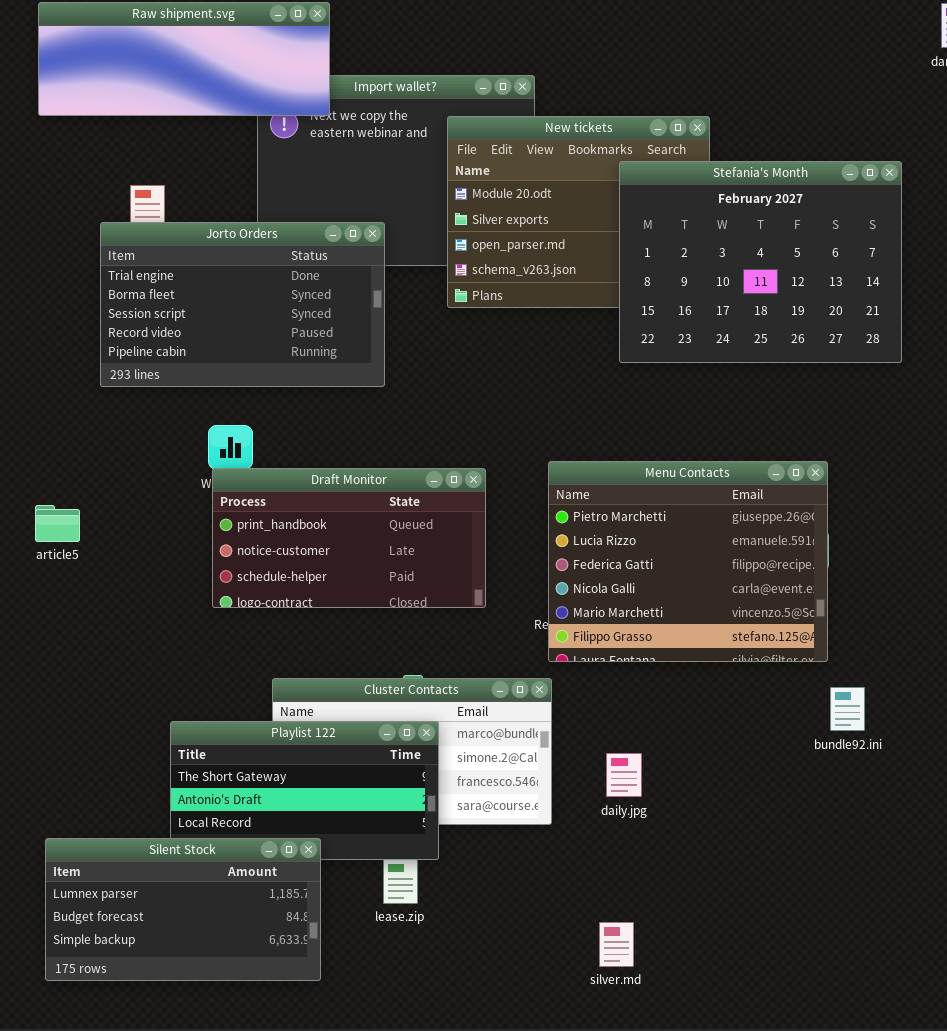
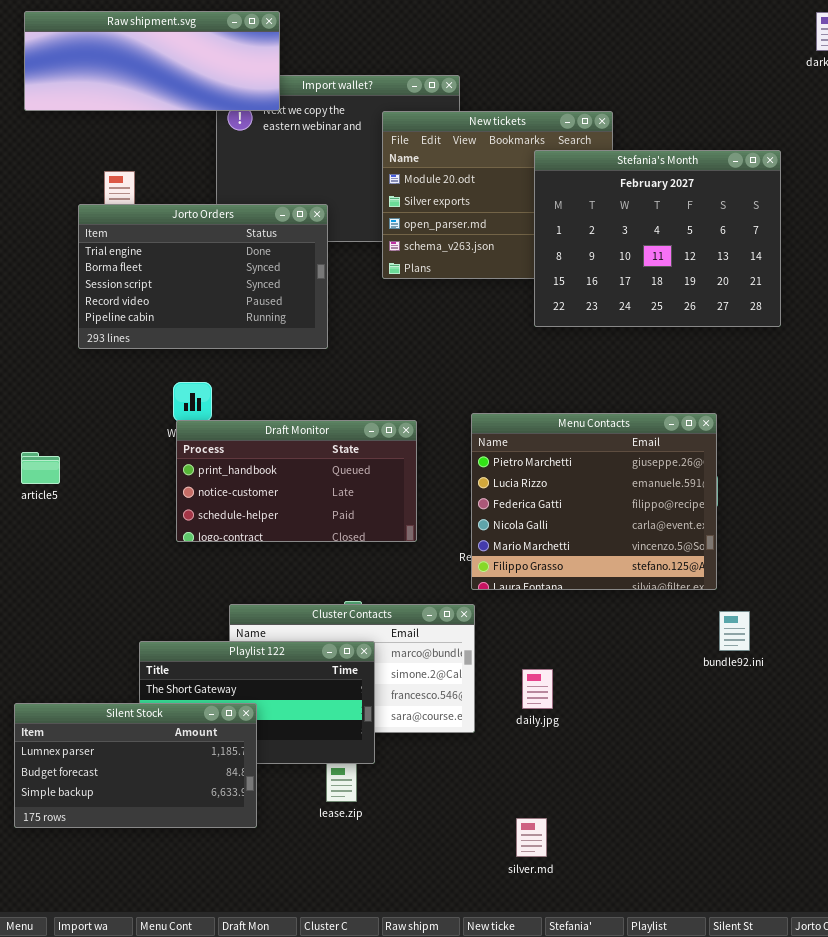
Silent Stock: [45,838,321,981] -> [14,703,257,828], moved

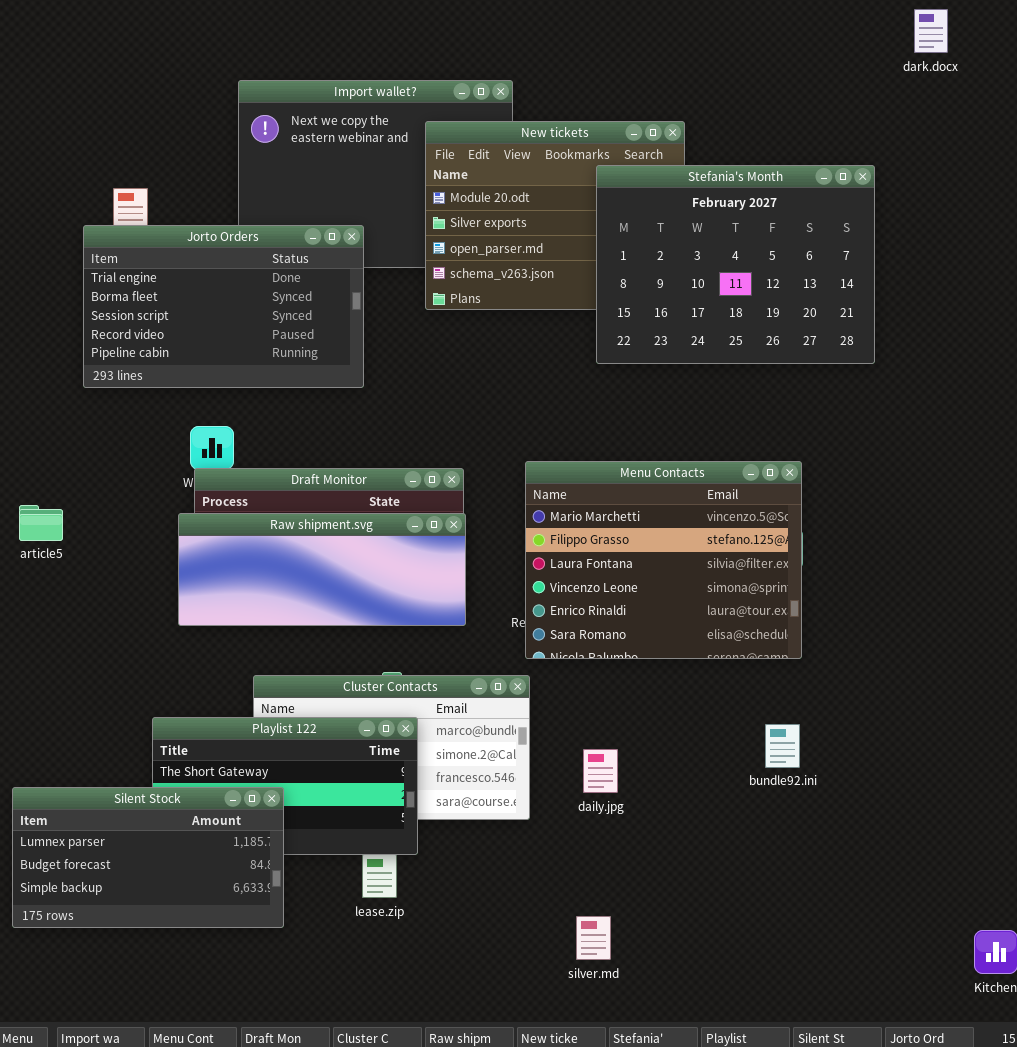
Raw shipment.svg: [24,11,280,111] -> [178,513,466,626], moved
Menu Contacts: [471,413,717,590] -> [525,461,802,659], scrolled down 4 rows
bundle92.ini: [719,611,750,651] -> [765,724,800,768], moved

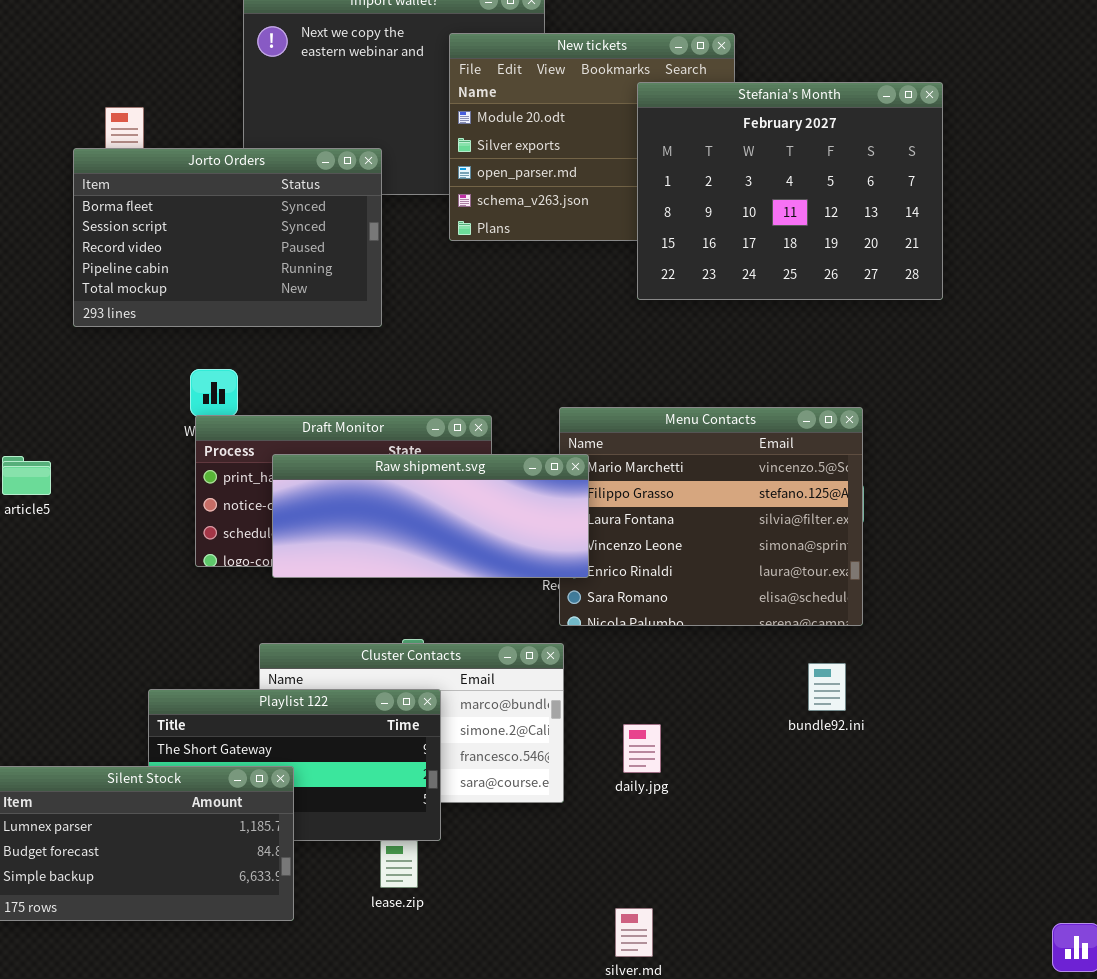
Jorto Orders: [83,225,364,388] -> [73,148,382,327], scrolled down 1 row
Raw shipment.svg: [178,513,466,626] -> [272,454,589,578], moved
bundle92.ini: [765,724,800,768] -> [808,663,846,711], moved

